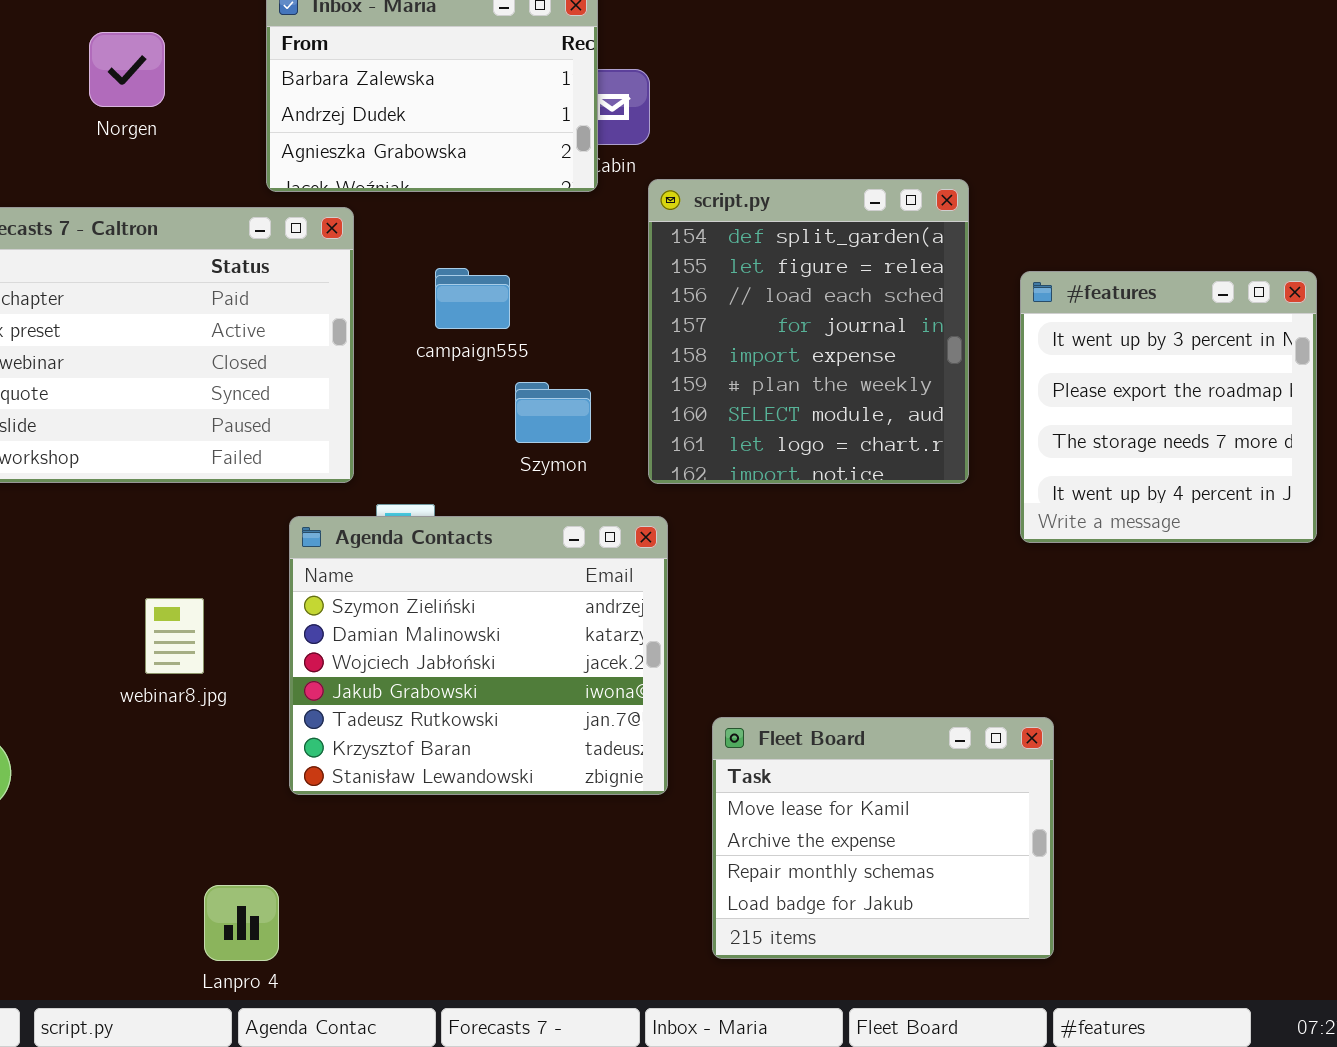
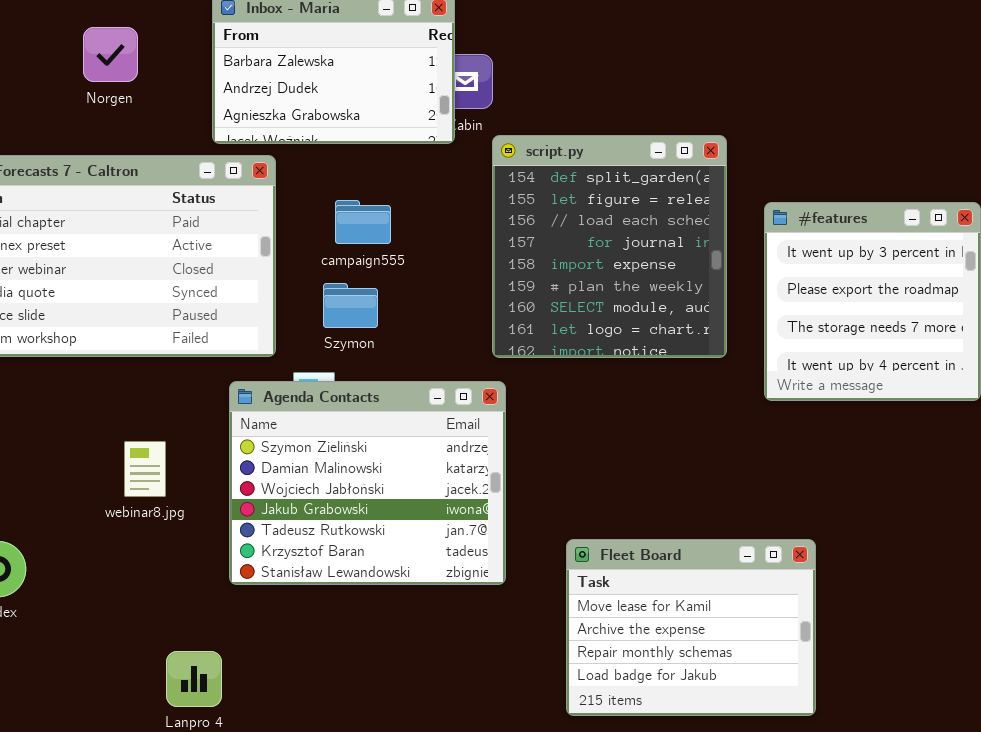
Szymon: [515,382,591,443] -> [323,283,378,328], moved
Fleet Board: [712,717,1054,959] -> [566,539,816,716], moved

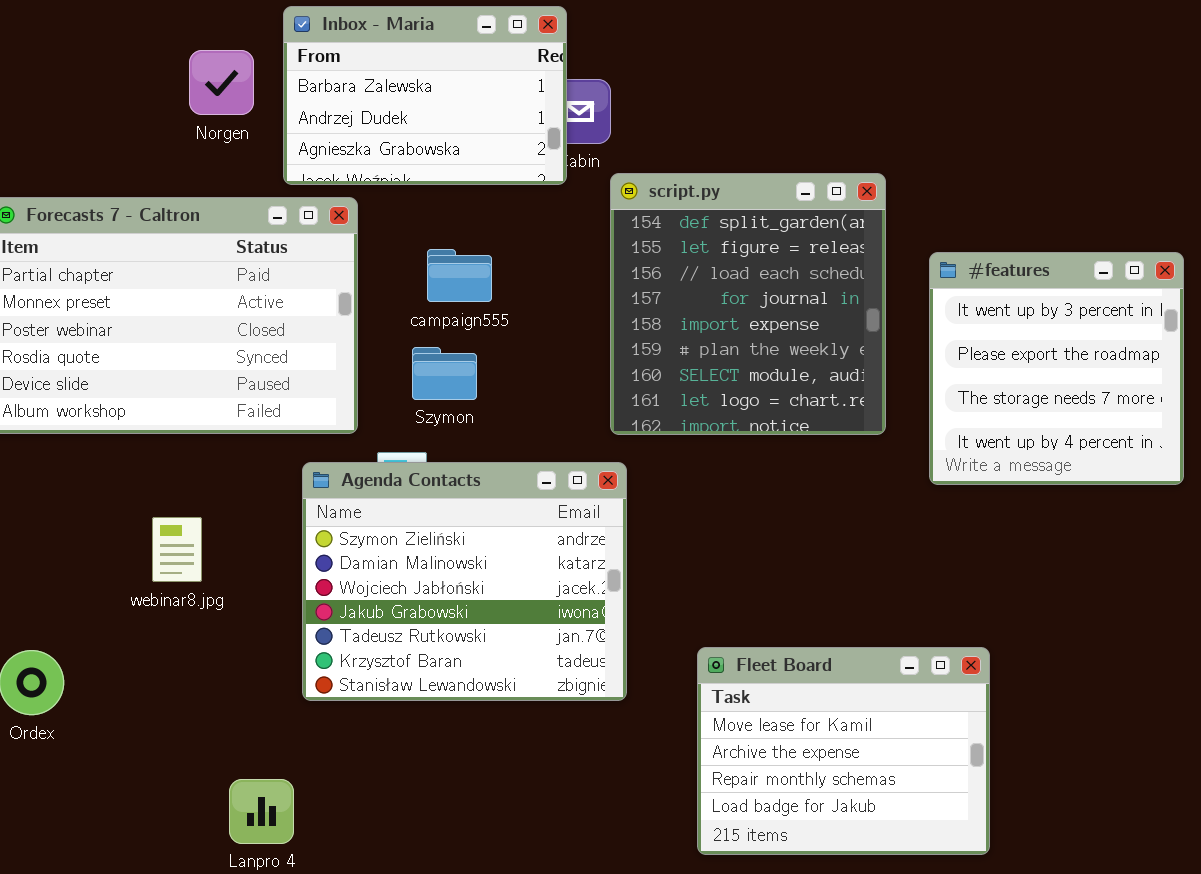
Norgen: [83,27,138,82] -> [189,50,254,115], moved
webinar8.jpg: [124,441,166,497] -> [152,517,202,582], moved

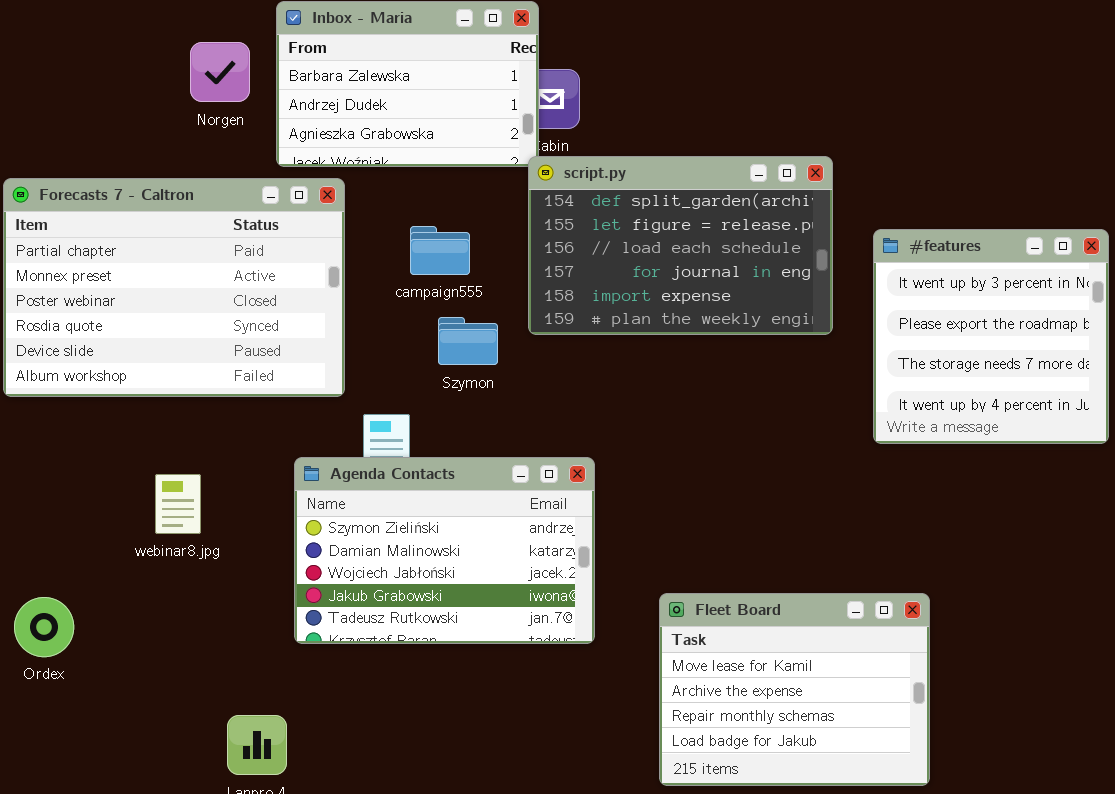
script.py: [610,173,886,435] -> [528,156,833,335], resized
Szymon: [412,347,477,400] -> [438,317,498,365], moved
Agenda Contacts: [302,462,627,701] -> [294,457,595,644], resized

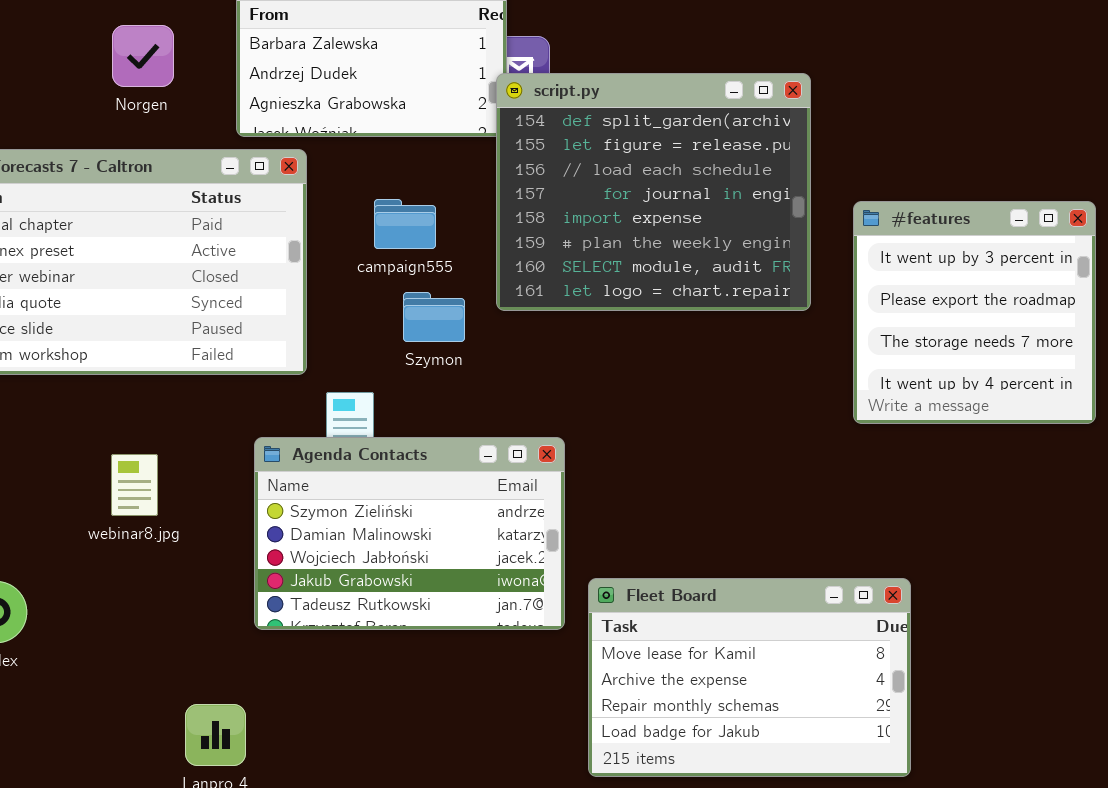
Norgen: [190,42,250,102] -> [112,25,174,87], moved
script.py: [528,156,833,335] -> [496,73,811,311], resized
Fleet Board: [659,593,930,786] -> [588,578,911,777], resized

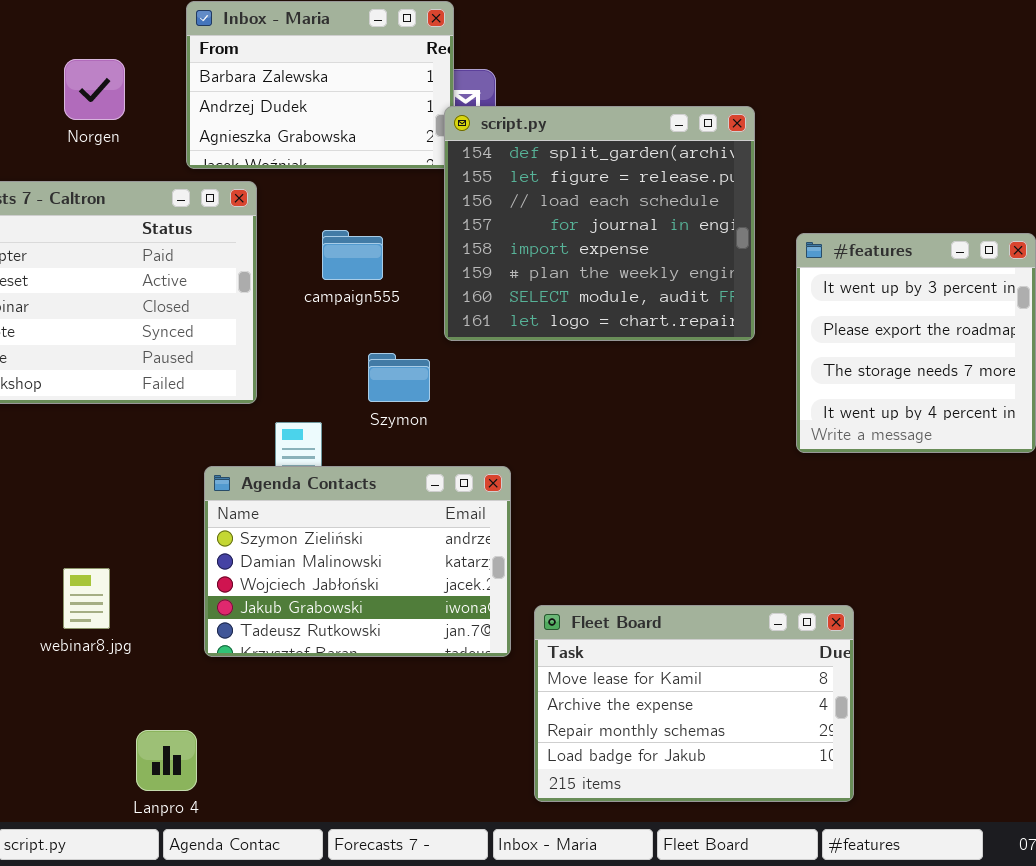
Szymon: [403,292,465,342] -> [368,353,430,402], moved
webinar8.jpg: [111,454,158,516] -> [63,568,110,629], moved

